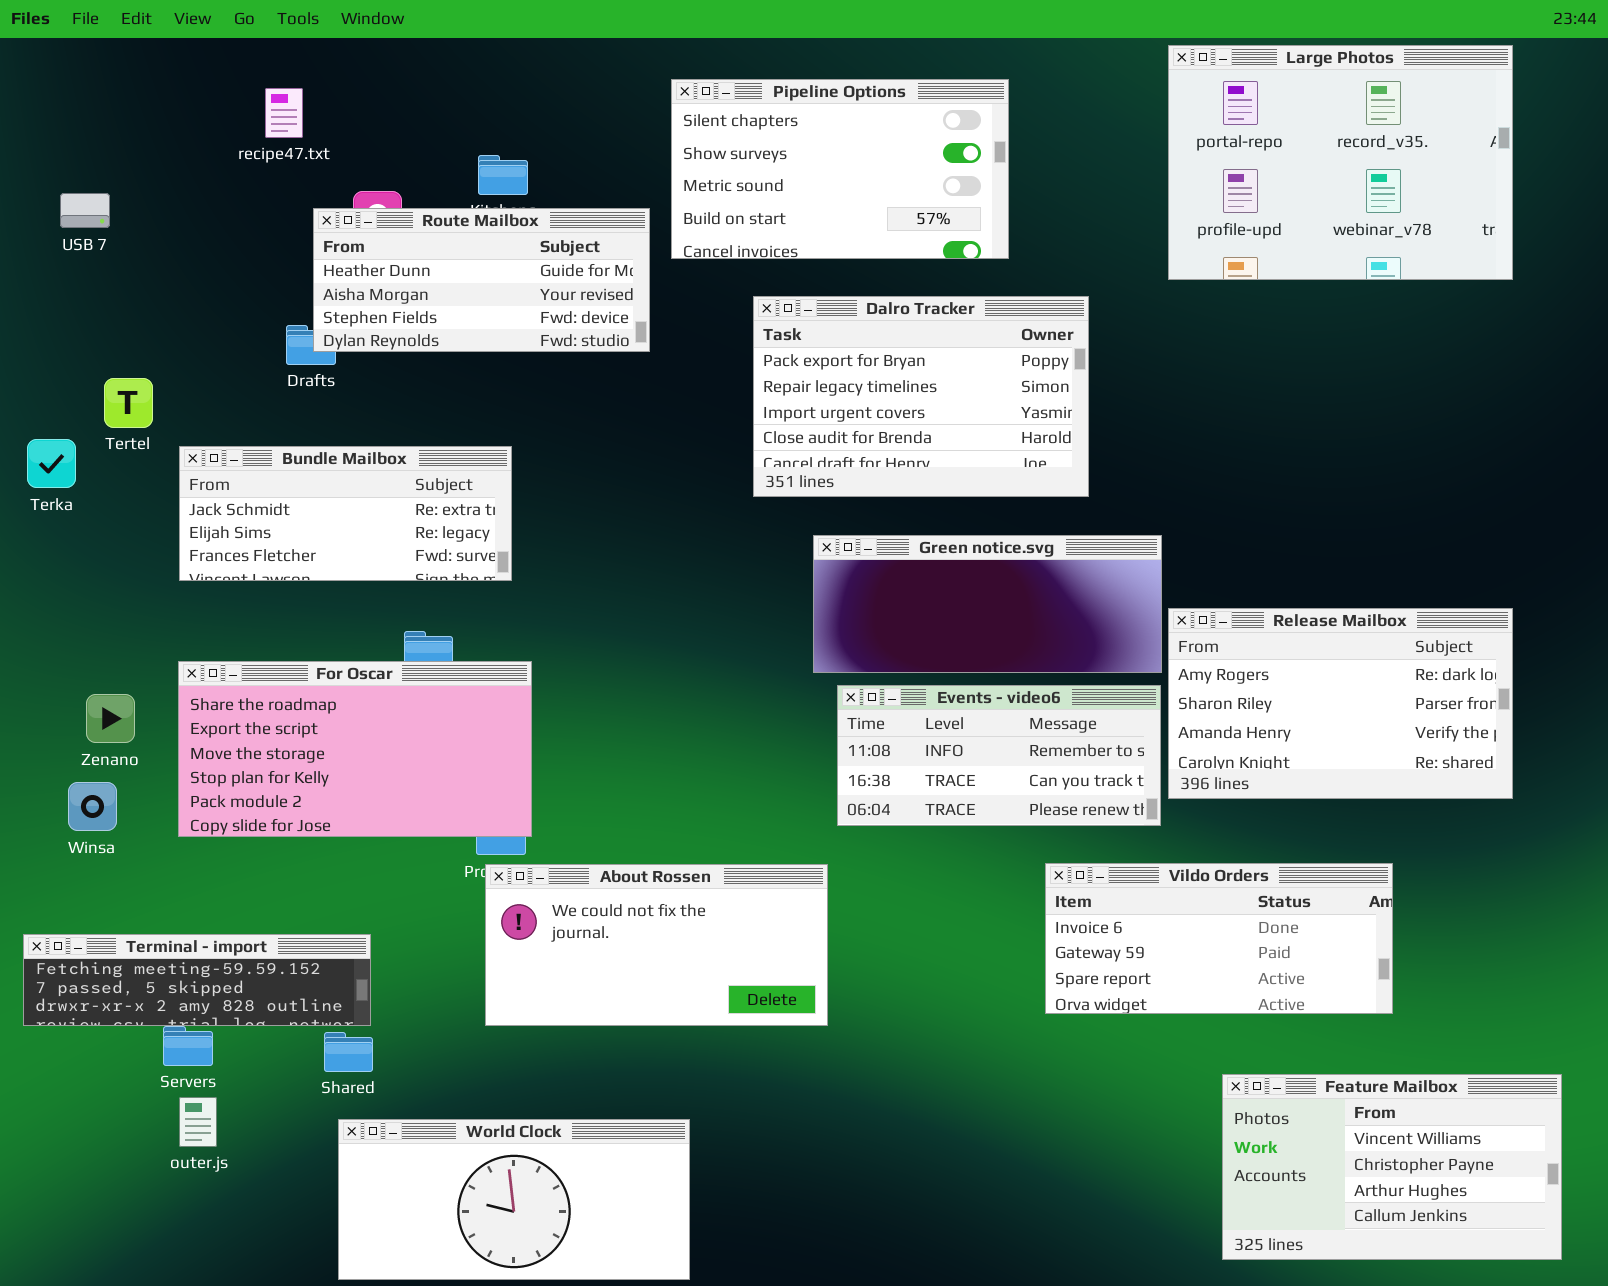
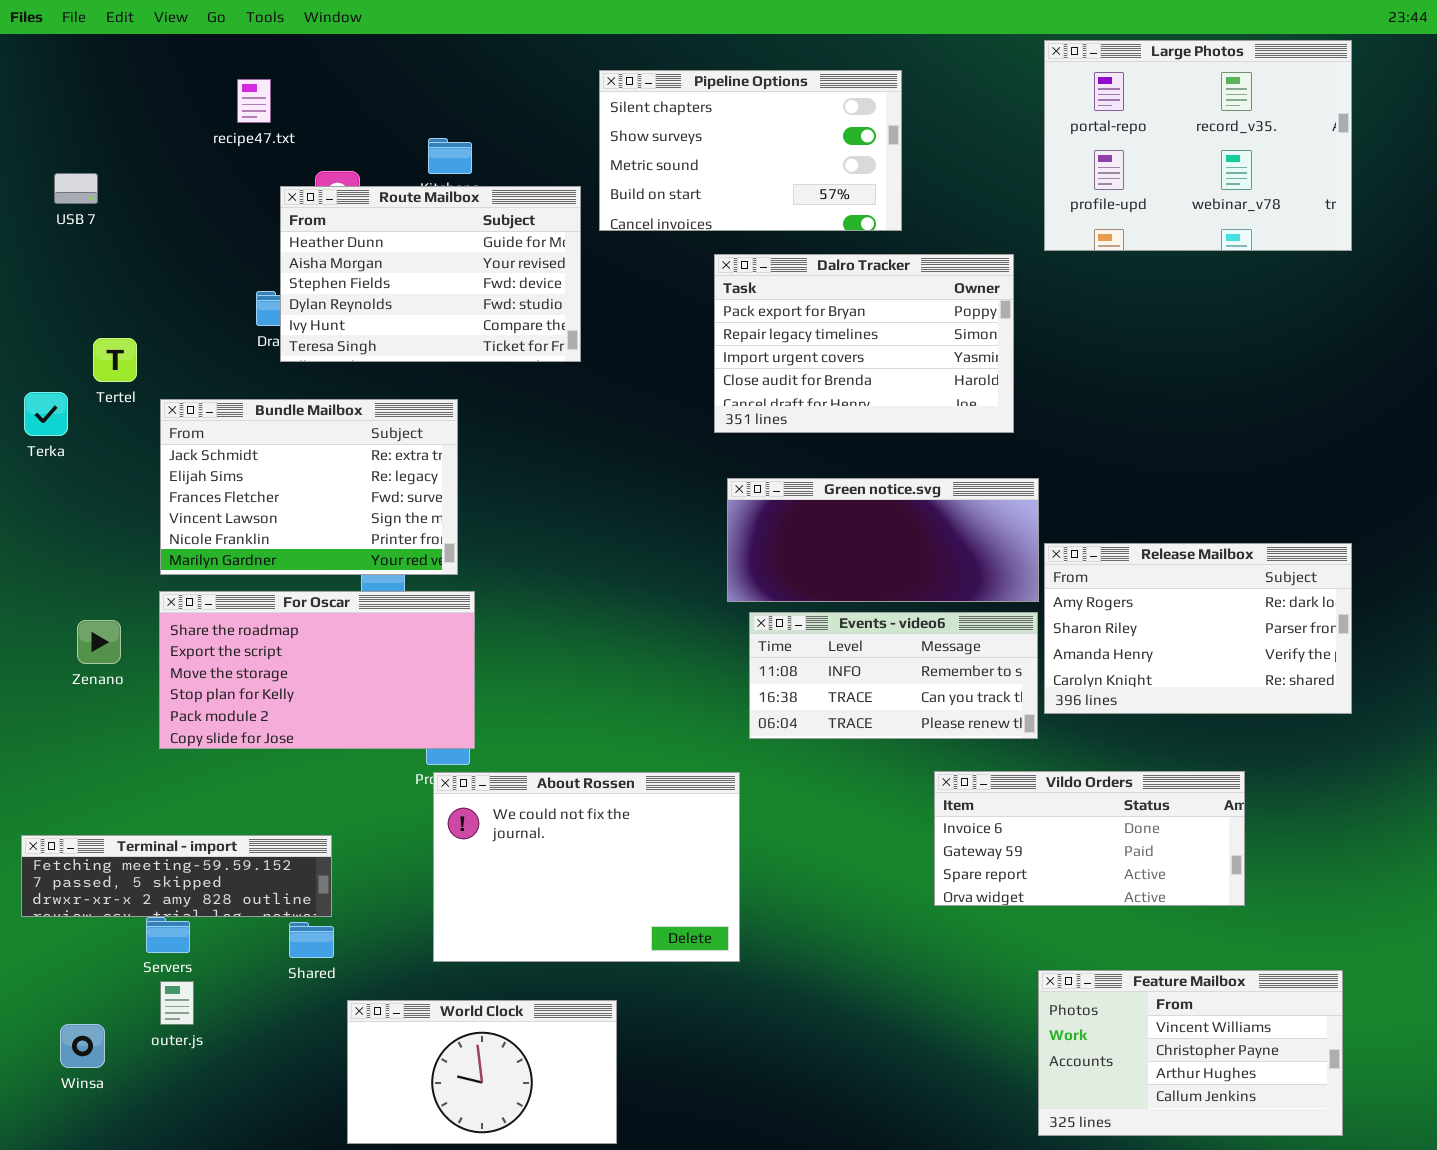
Route Mailbox: [313,208,650,352] -> [280,186,581,362], resized
Dalro Tracker: [753,296,1089,497] -> [714,254,1014,433], moved
Bundle Mailbox: [179,446,512,581] -> [160,399,458,575], resized
Winsa: [68,782,117,831] -> [60,1024,105,1068], moved
About Rossen: [485,864,828,1026] -> [433,772,740,962], resized
Feature Mailbox: [1222,1074,1562,1260] -> [1038,970,1343,1136], moved
World Clock: [338,1119,690,1280] -> [347,1000,617,1144], resized

